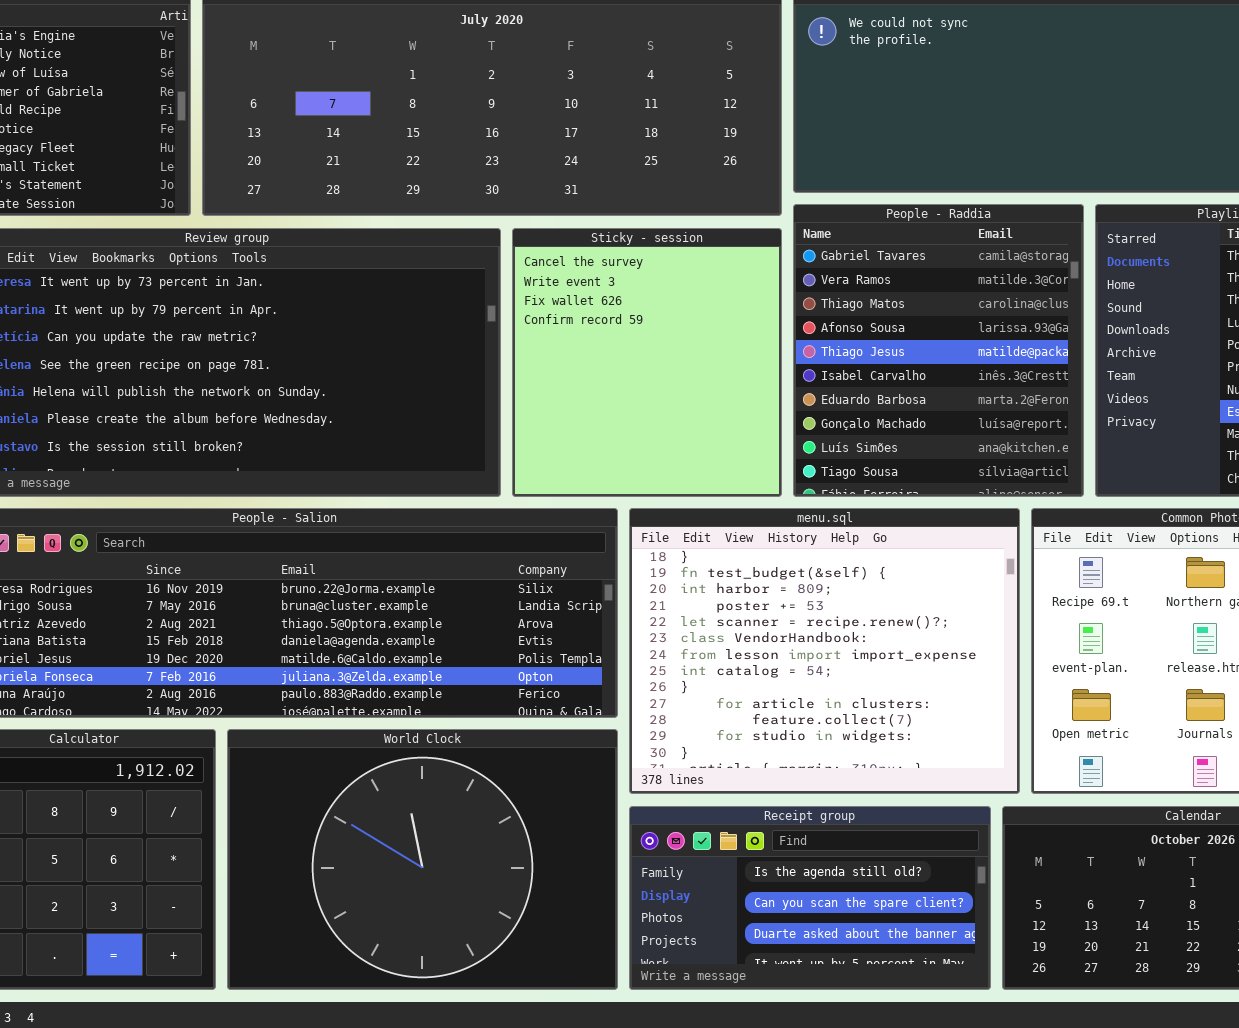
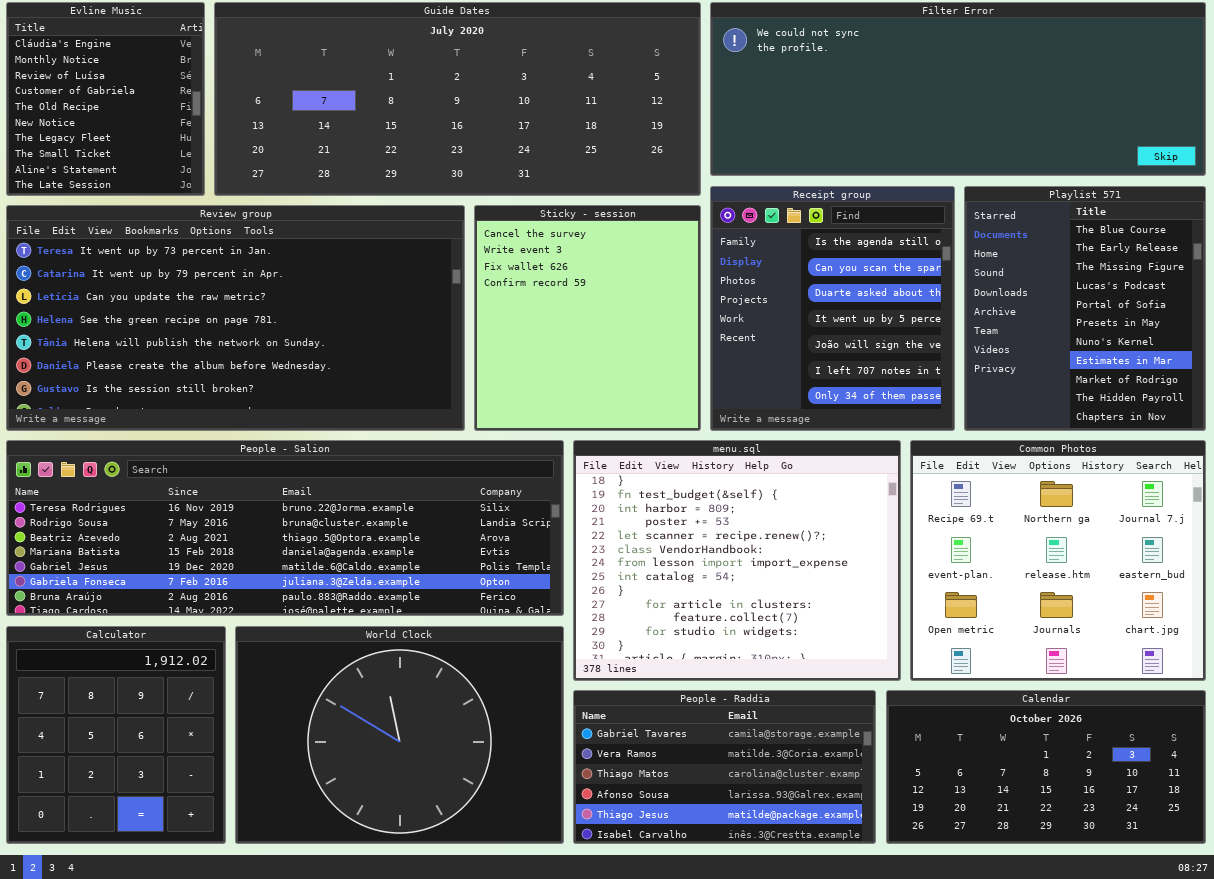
People - Raddia: [793,204,1084,497] -> [573,690,876,844], moved, resized
Receipt group: [629,806,991,990] -> [710,186,955,431], moved, resized

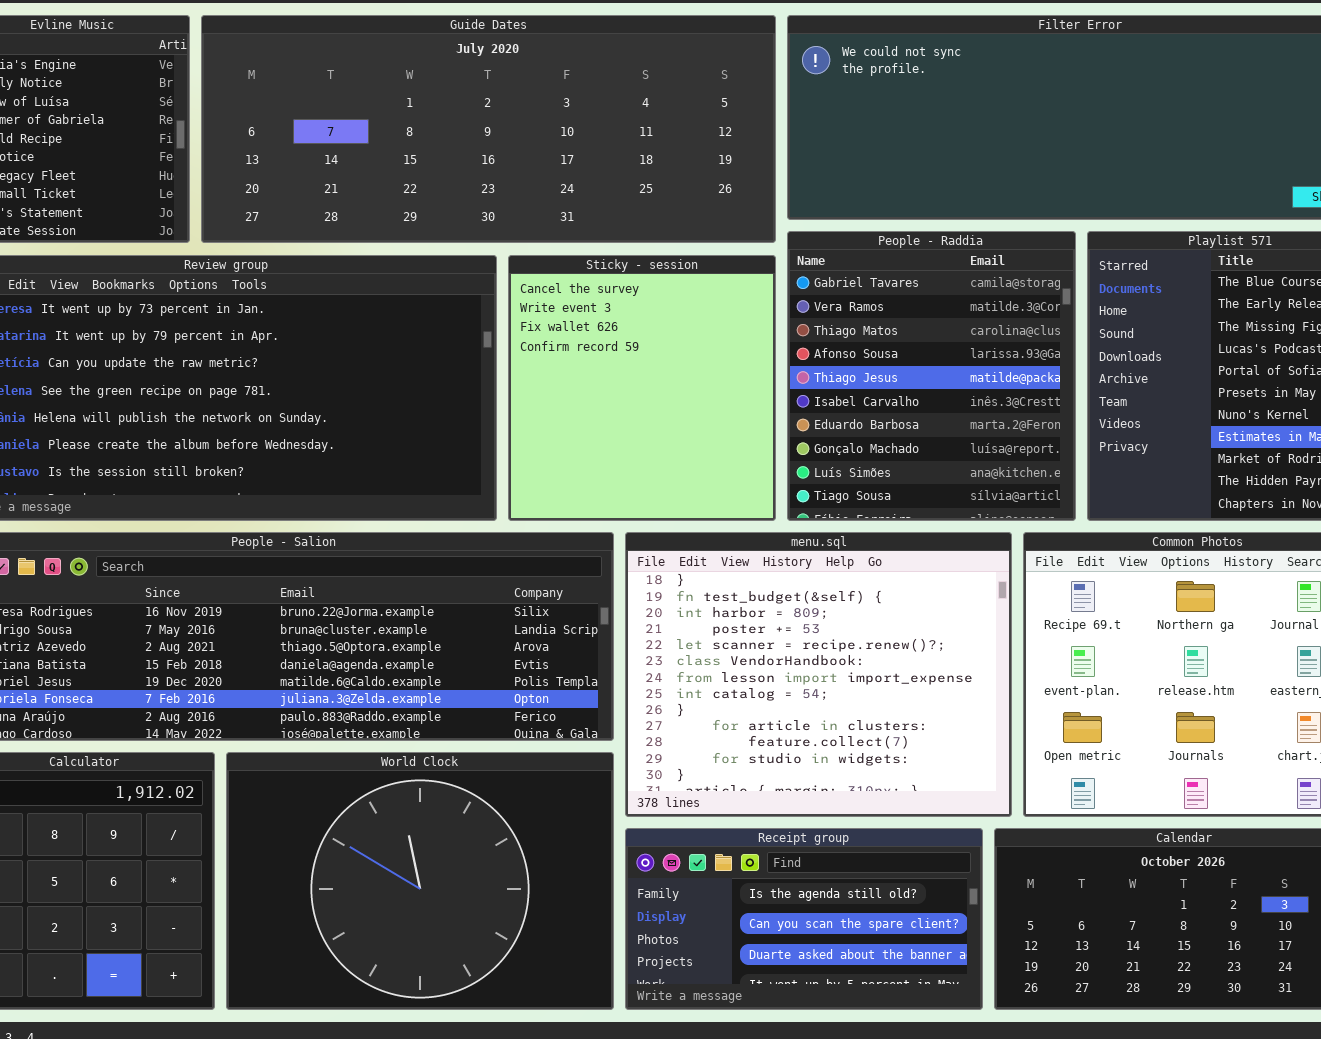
Receipt group: [710,186,955,431] -> [625,828,983,1010], moved, resized
People - Raddia: [573,690,876,844] -> [787,231,1076,521], moved, resized

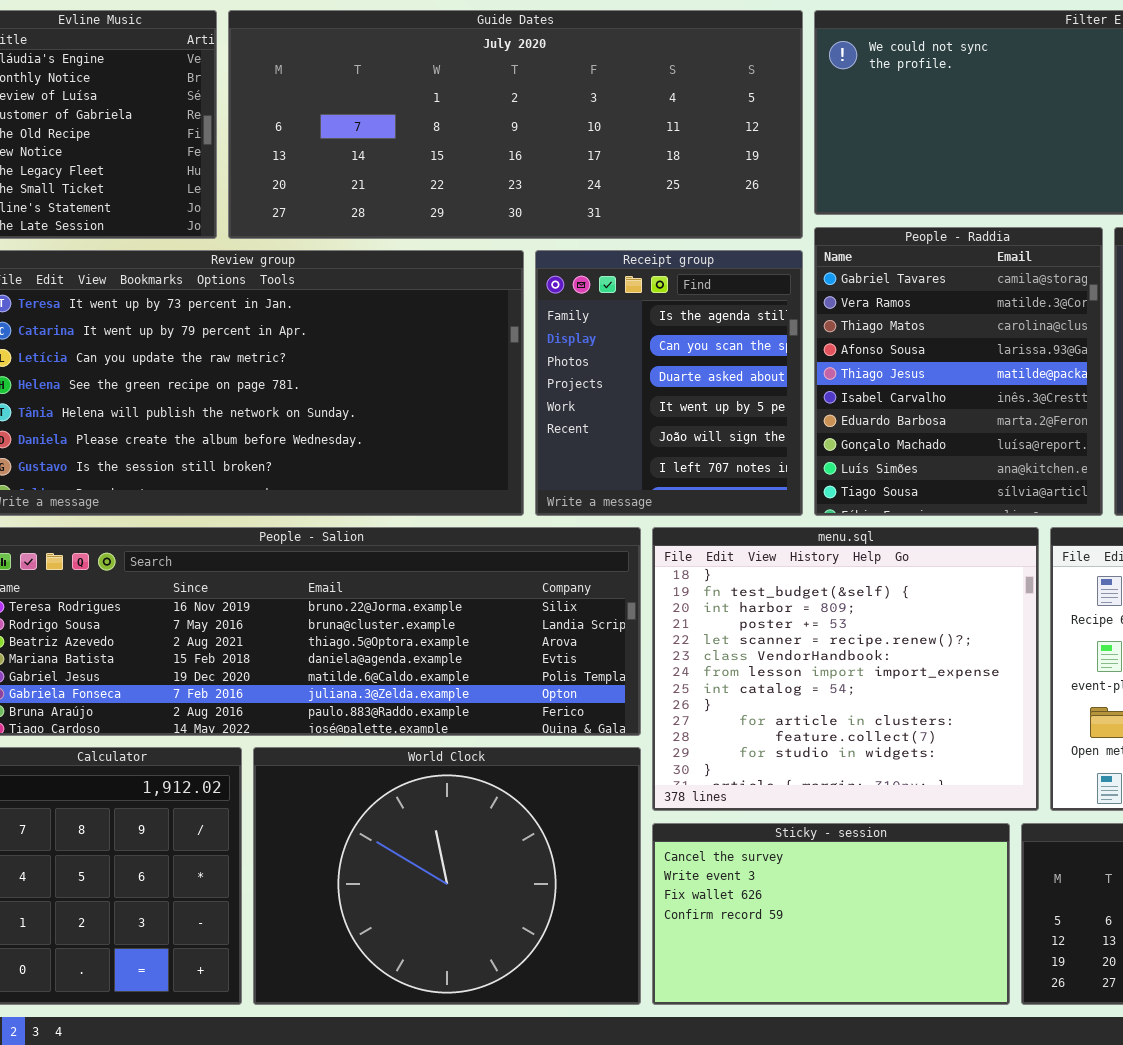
Sticky - session: [508,255,776,521] -> [652,823,1010,1005], moved, resized
Receipt group: [625,828,983,1010] -> [535,250,803,516], moved, resized

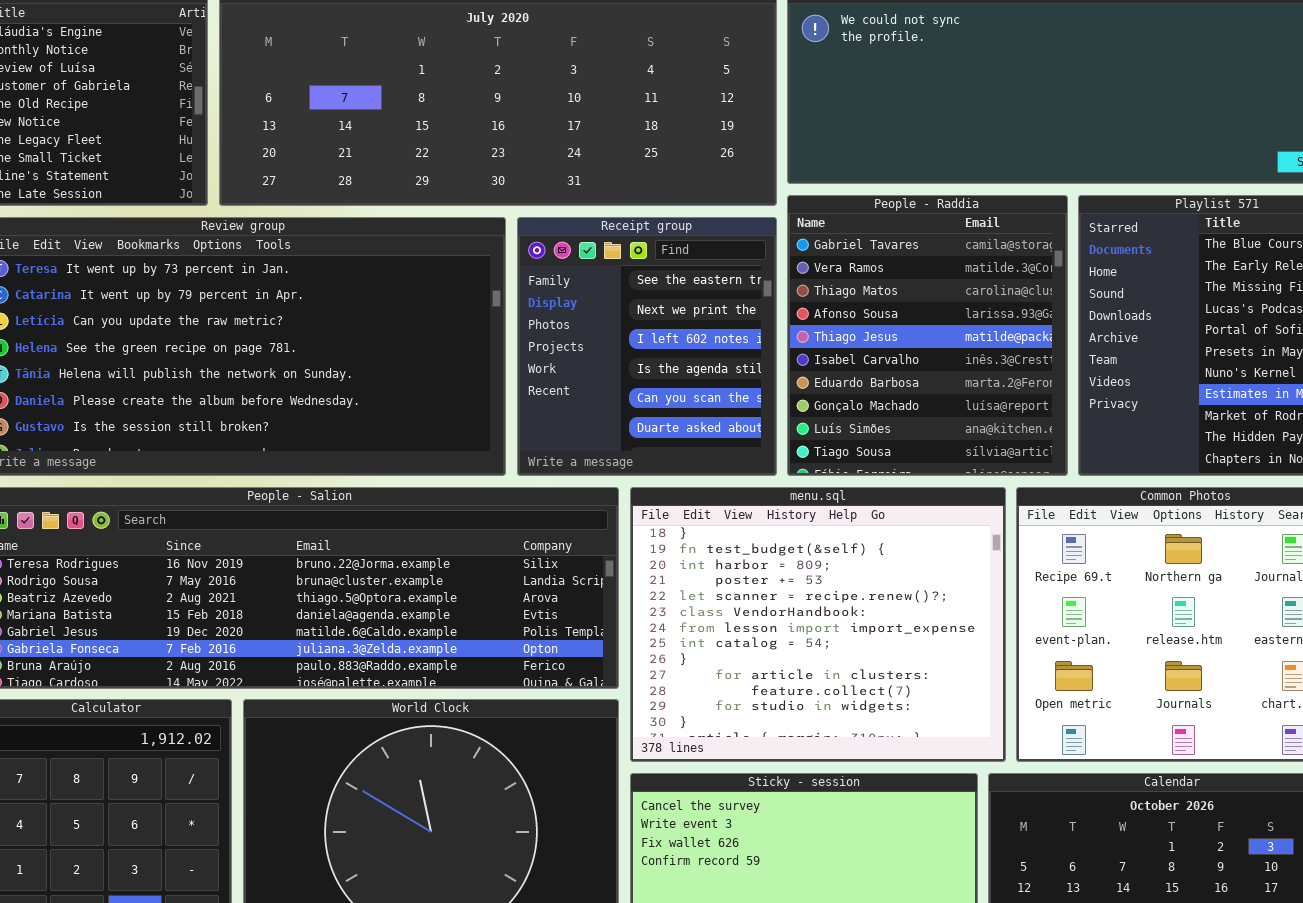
Receipt group: [535,250,803,516] -> [517,217,777,476], scrolled up 3 rows

